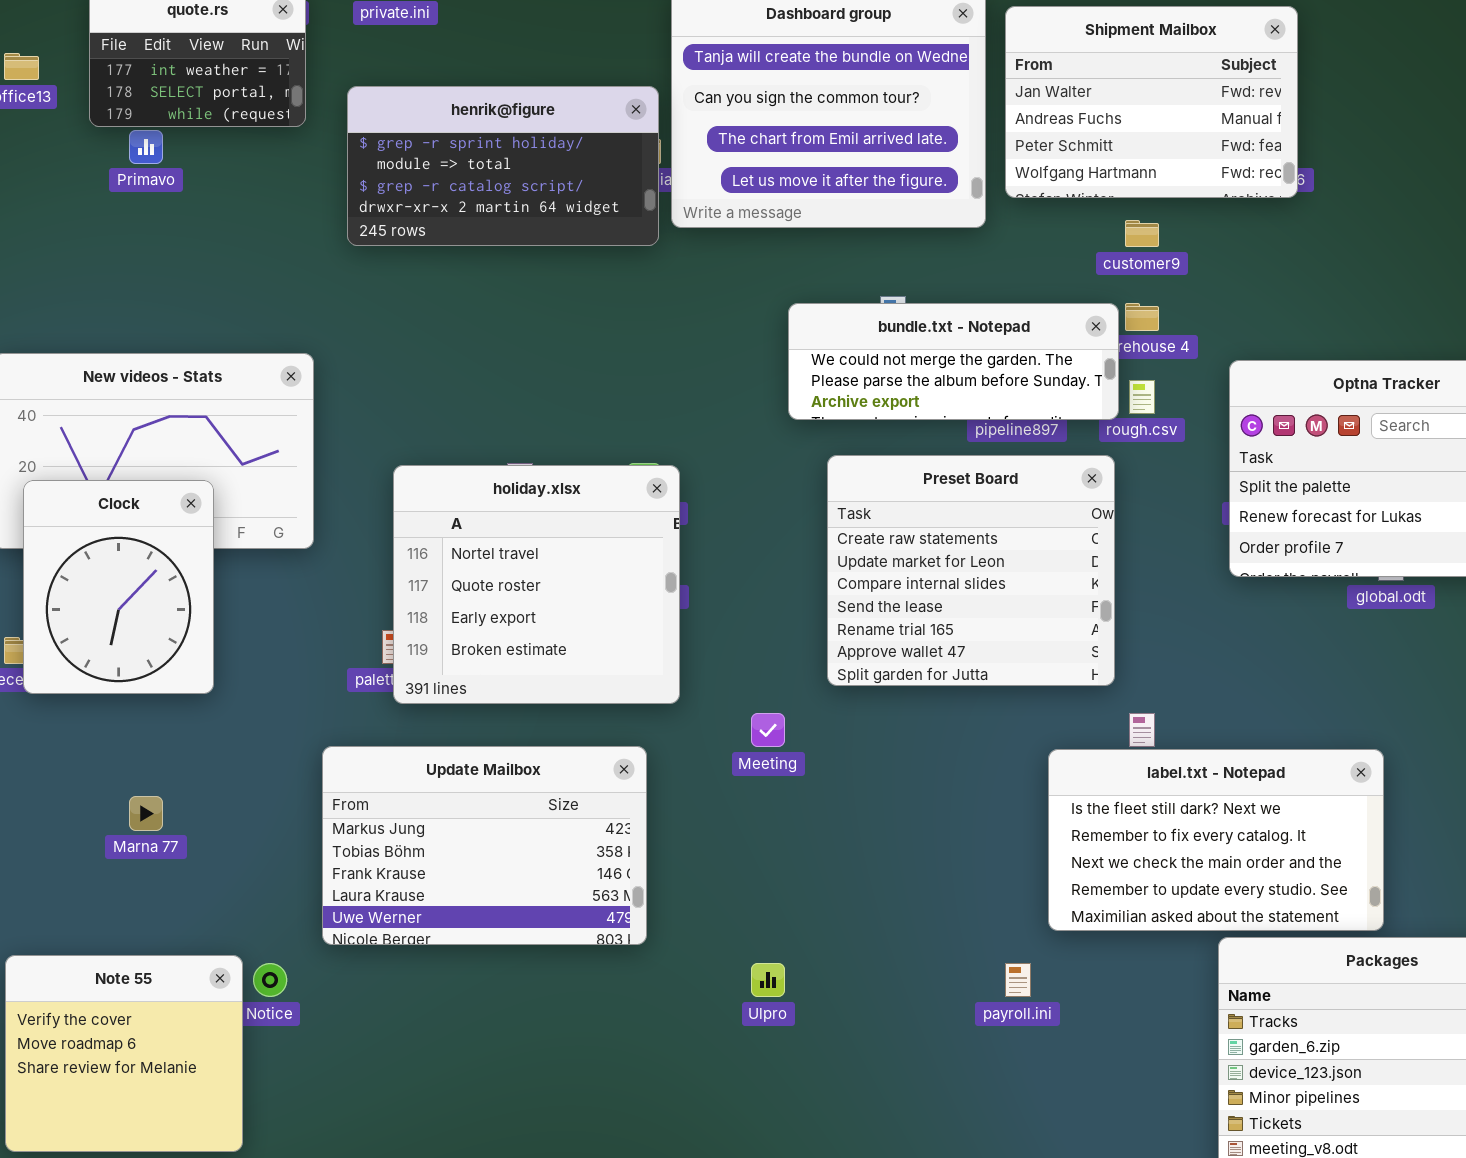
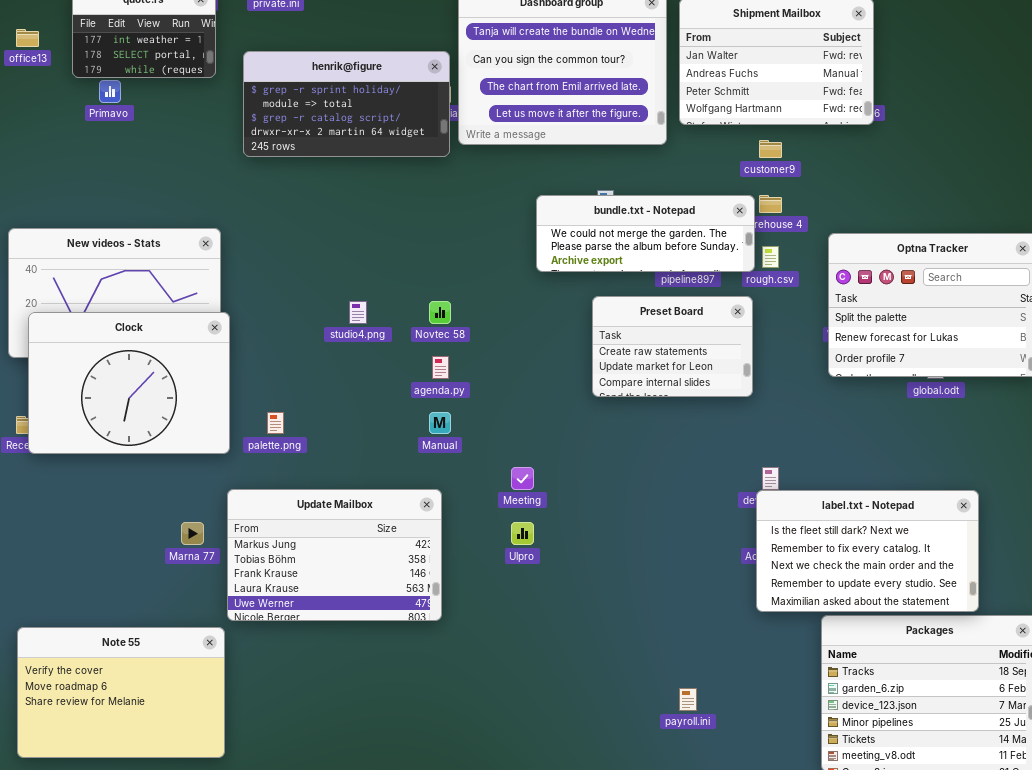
Preset Board: [827,455,1115,686] -> [592,296,753,397], resized
holiday.xlsx: [393,465,680,704] -> none, closed
Clock: [23,480,214,694] -> [28,312,230,454], resized
label.txt - Notepad: [1048,749,1384,931] -> [756,490,979,612], moved
Marna 77: [129,796,163,831] -> [181,522,204,545], moved
Note 55: [5,955,243,1152] -> [17,627,225,758], resized
Ulpro: [751,963,785,997] -> [511,522,534,545], moved
payroll.ini: [1005,963,1031,997] -> [679,688,697,711], moved

